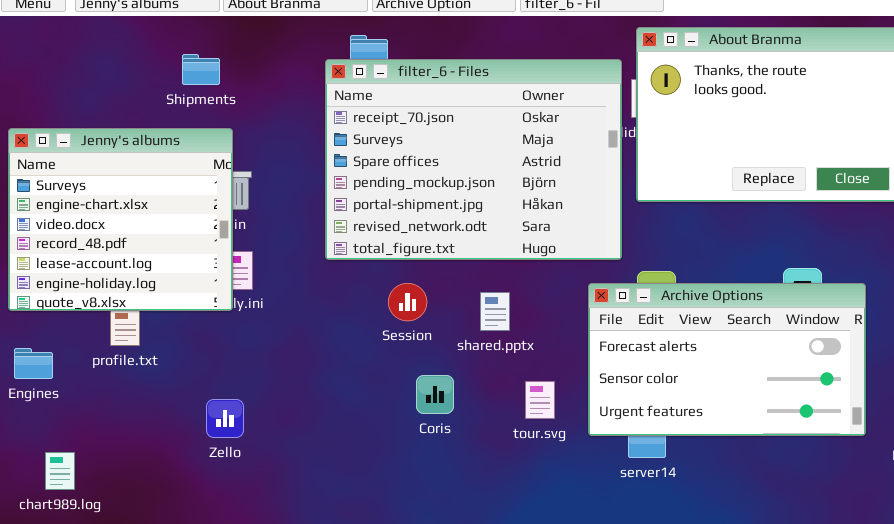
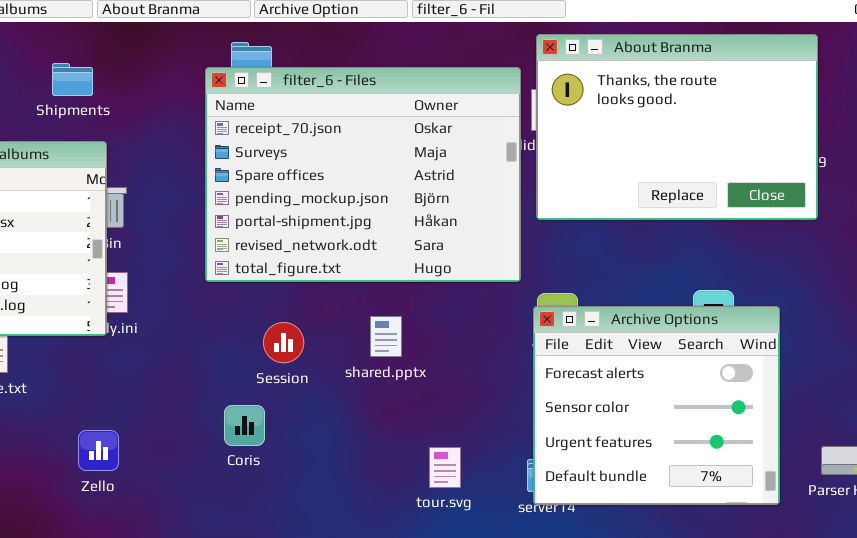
Session: [388,283,427,321] -> [263,322,304,363], moved
Archive Options: [588,283,866,436] -> [533,306,780,505], resized
Coris: [416,375,454,414] -> [224,405,265,446], moved
tour.svg: [525,381,555,419] -> [429,447,461,488], moved

